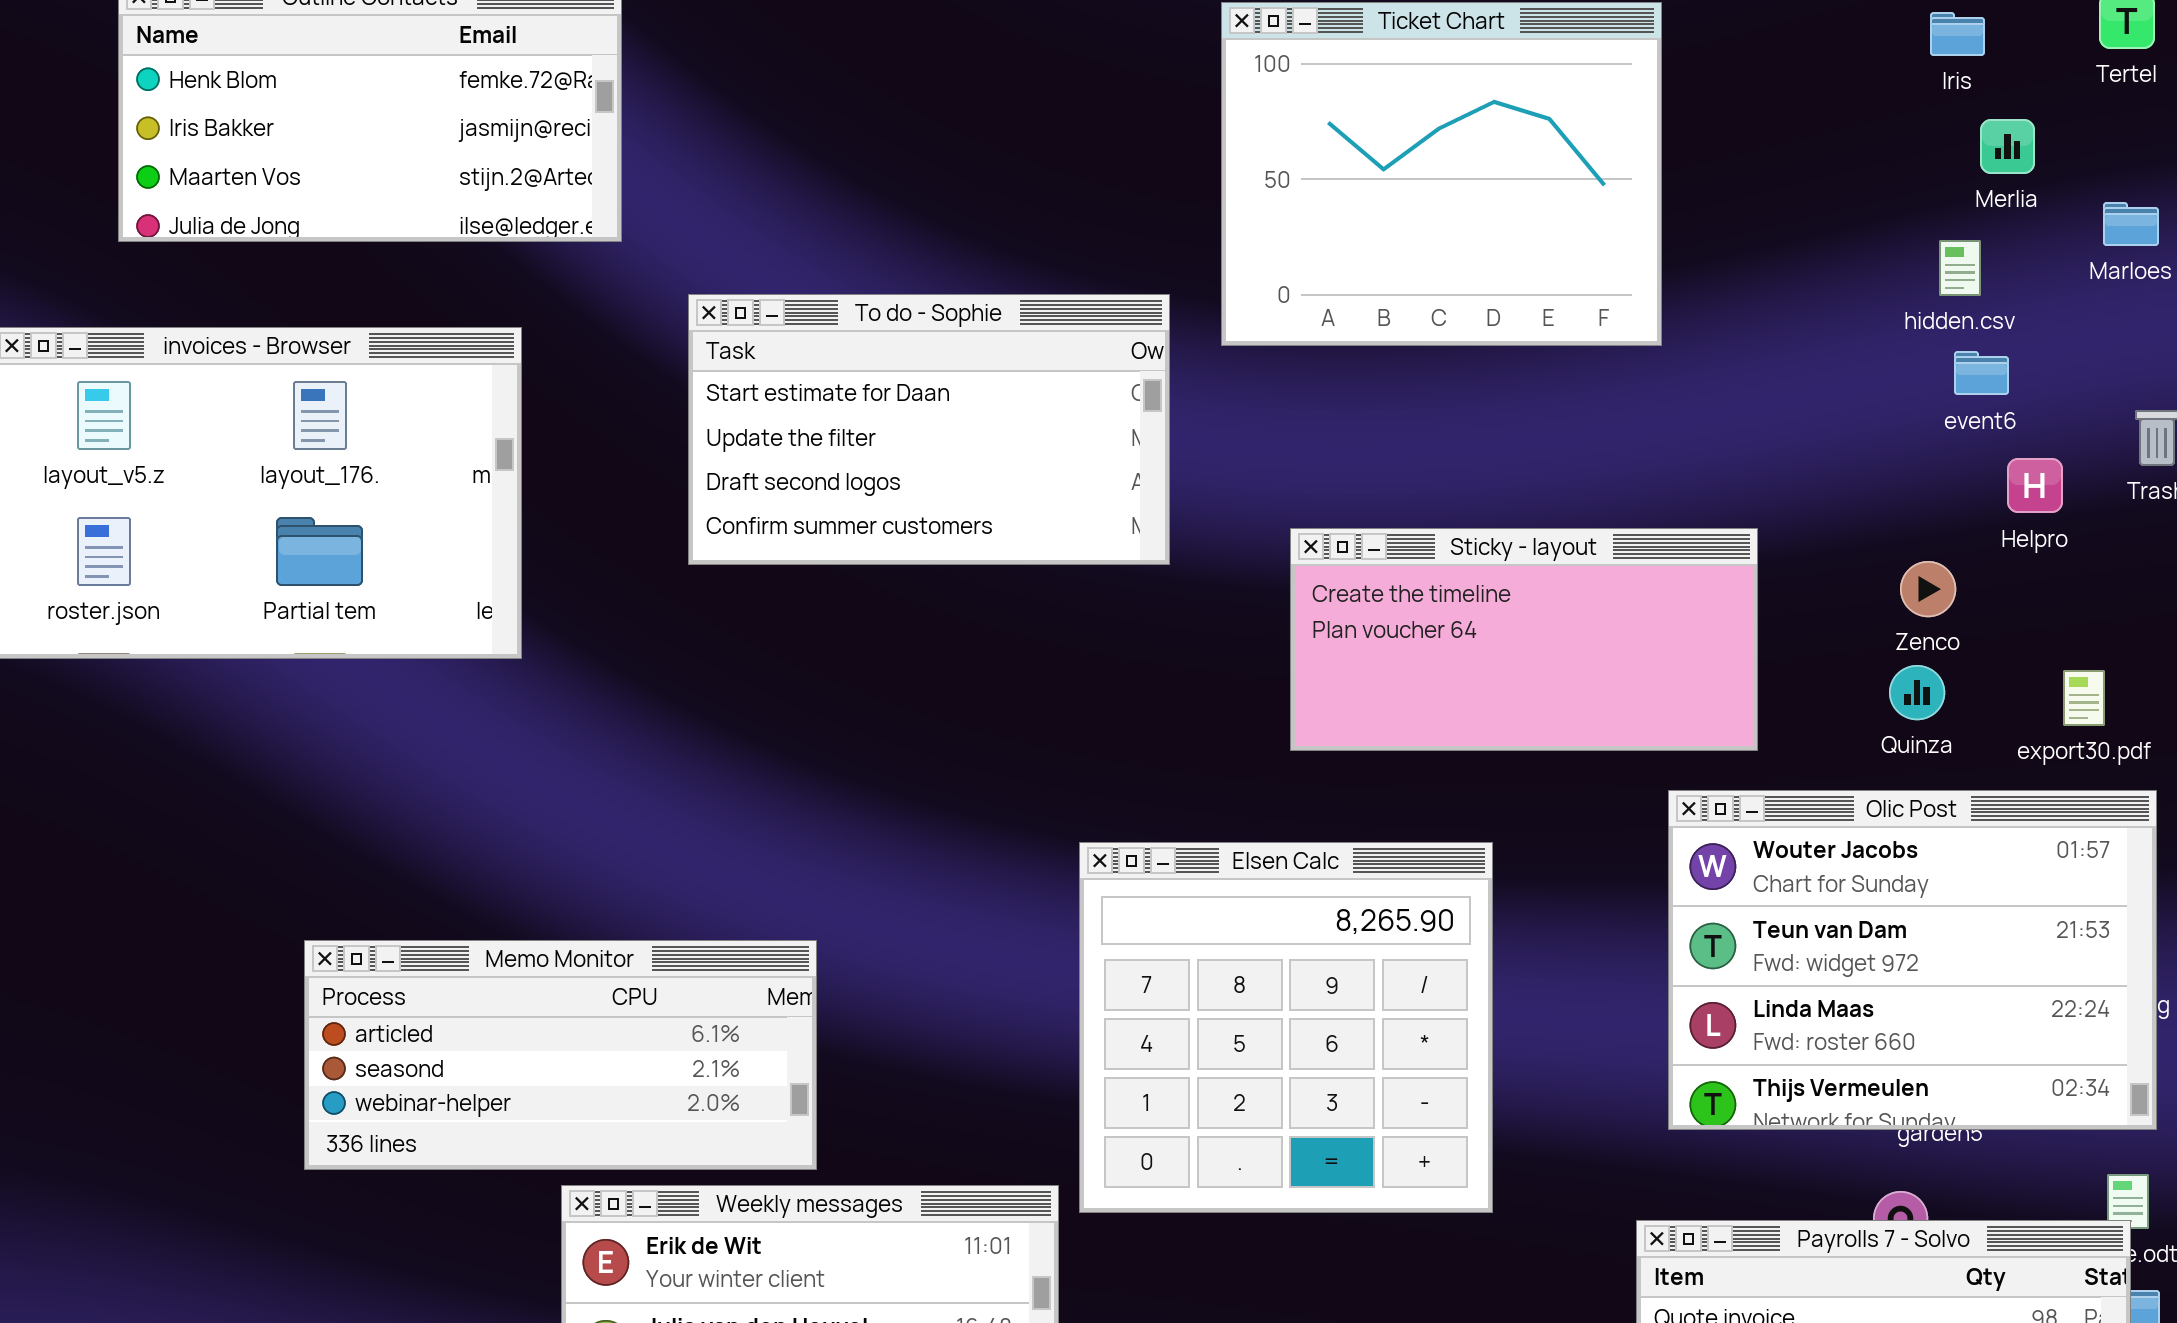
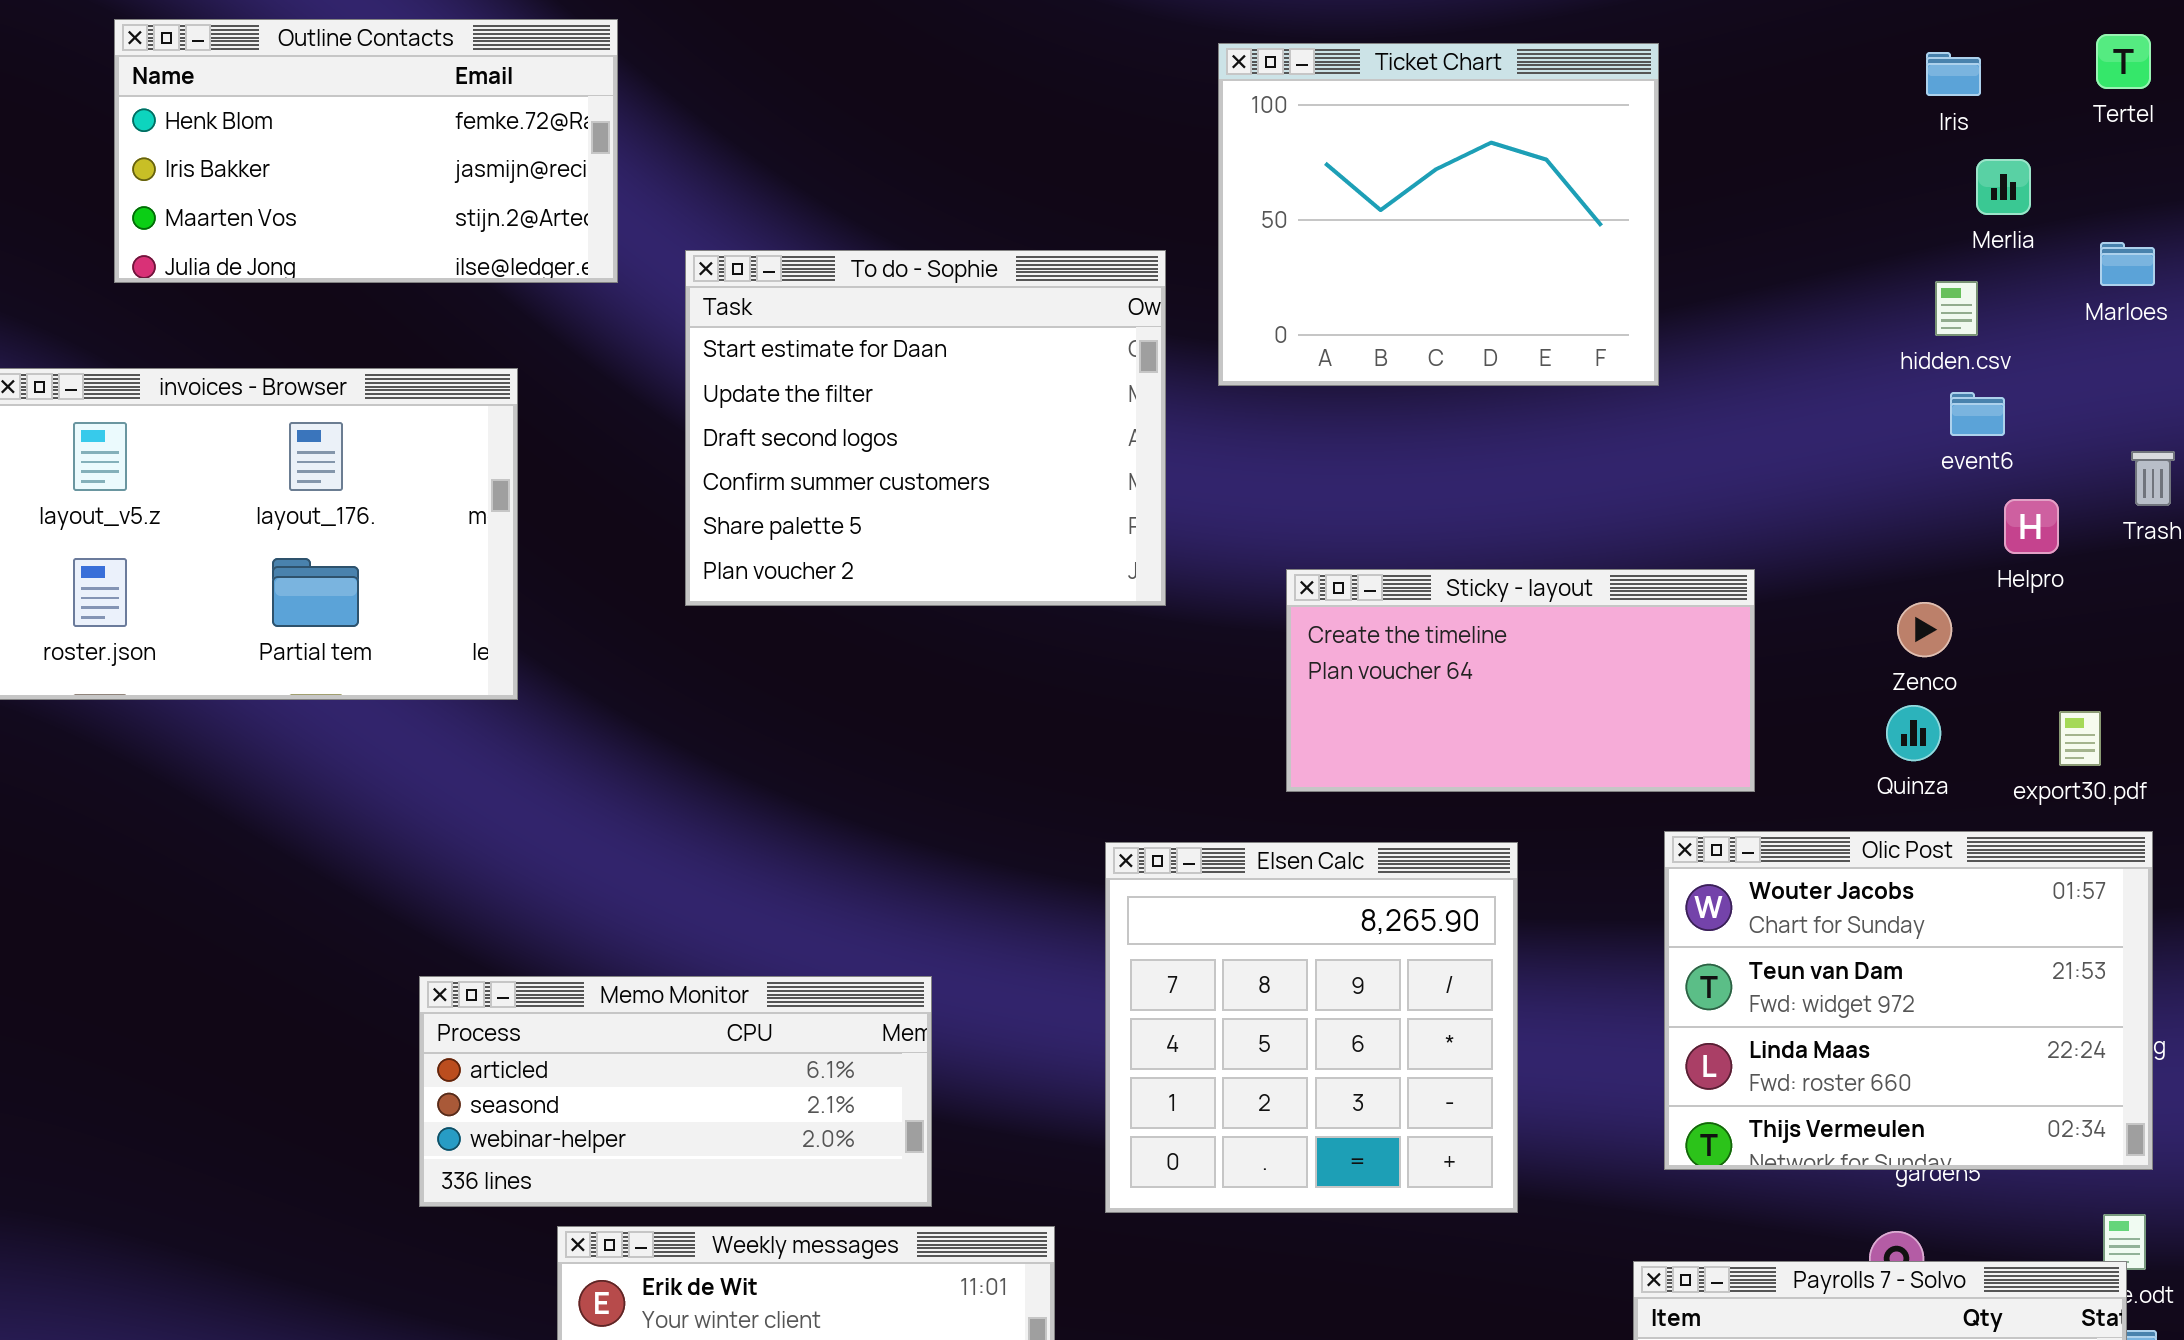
To do - Sophie: [688,294,1170,565] -> [685,250,1166,606], resized
Elsen Calc: [1079,842,1493,1213] -> [1105,842,1518,1213], moved
Memo Monitor: [304,940,817,1170] -> [419,976,932,1207], moved

